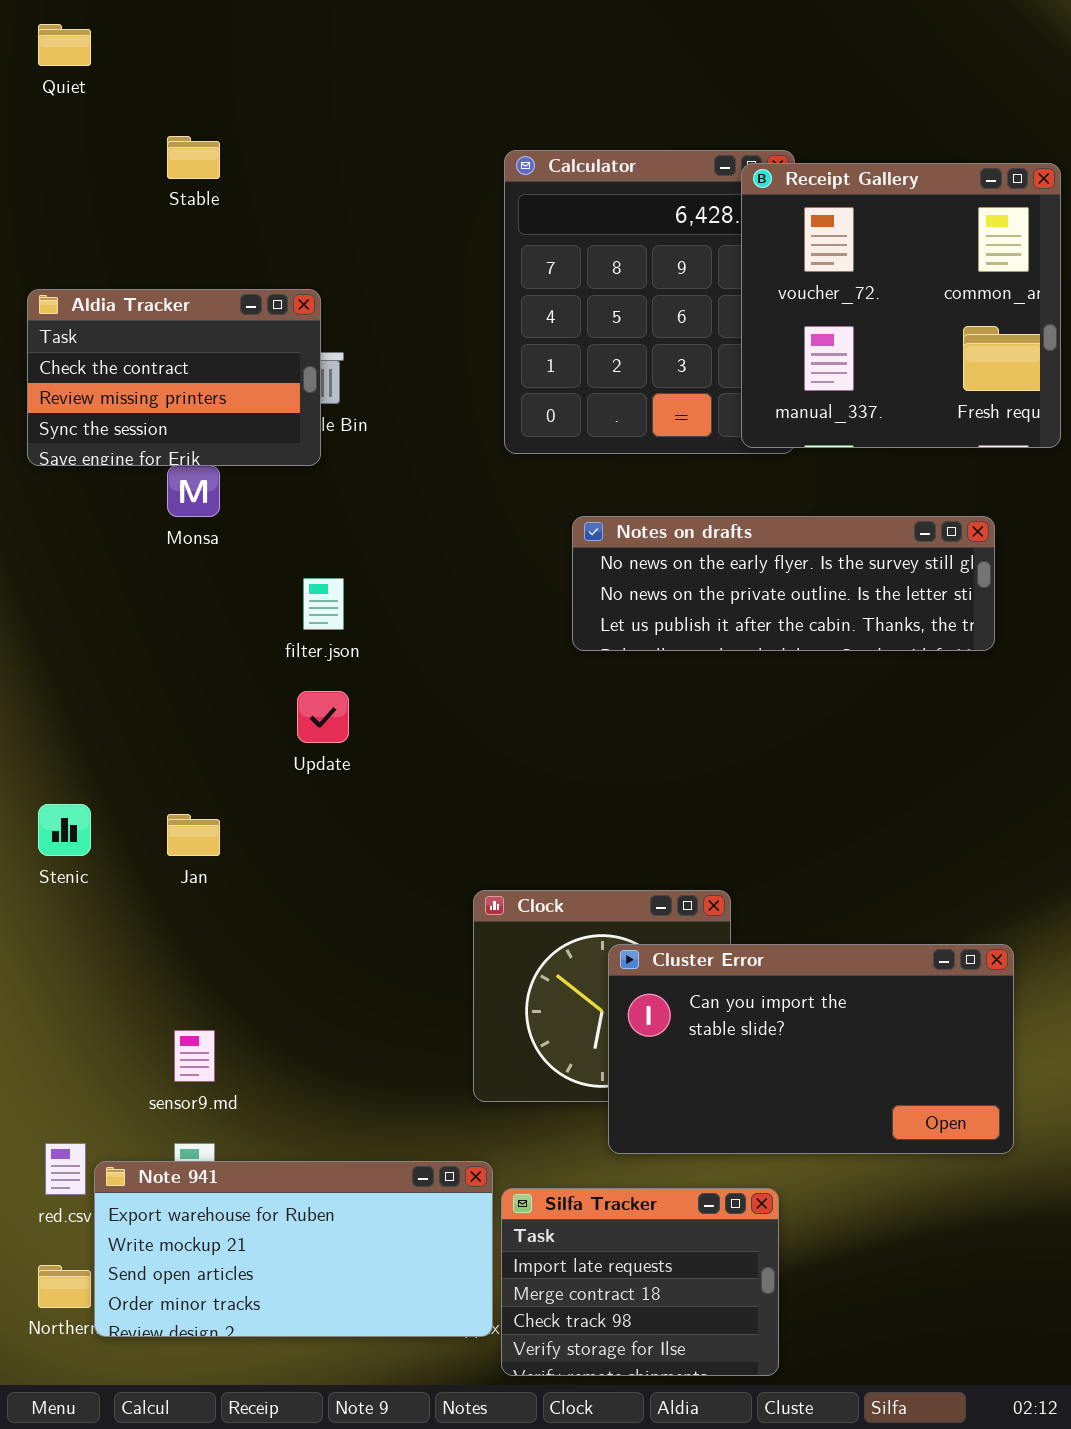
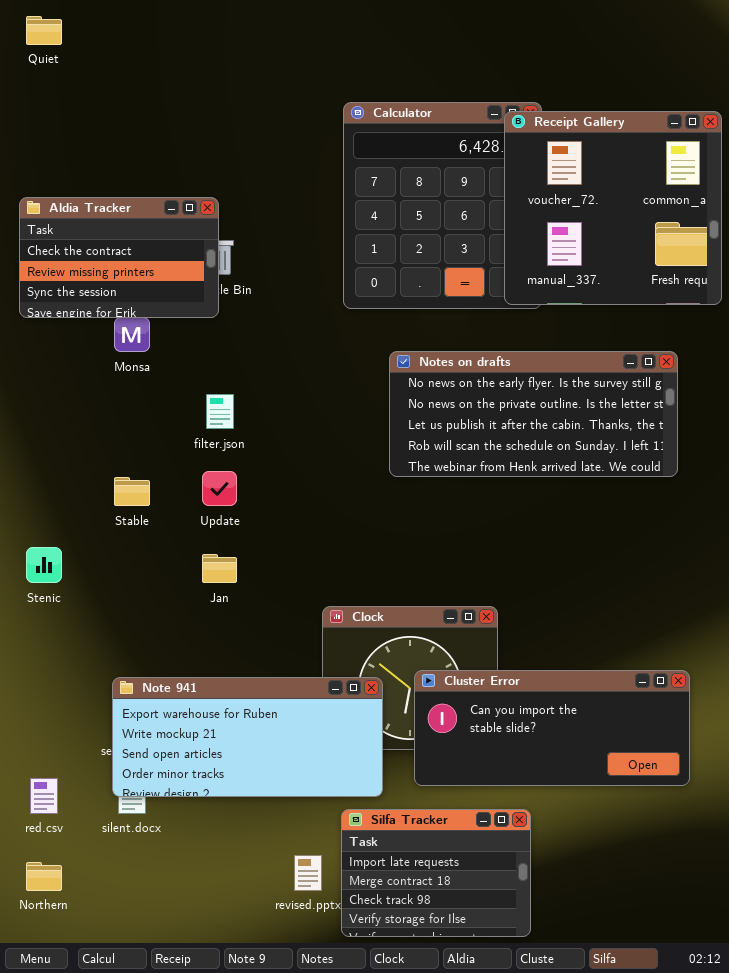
Stable: [167,136,220,179] -> [114,477,150,506], moved
Notes on drafts: [572,516,995,651] -> [389,351,678,477], resized
Jan: [167,814,220,856] -> [202,554,237,583], moved
Cluster Error: [608,944,1014,1154] -> [414,670,690,786], resized
Note 941: [94,1161,493,1337] -> [112,677,383,797], moved

